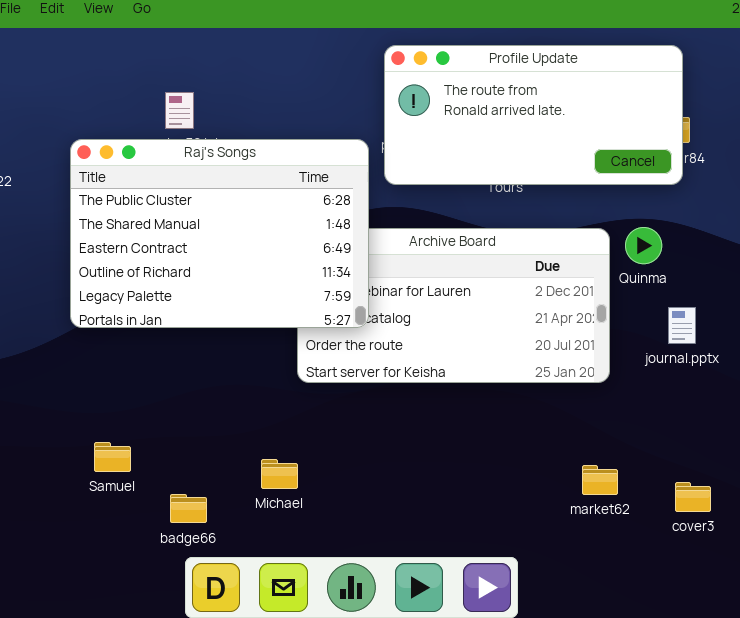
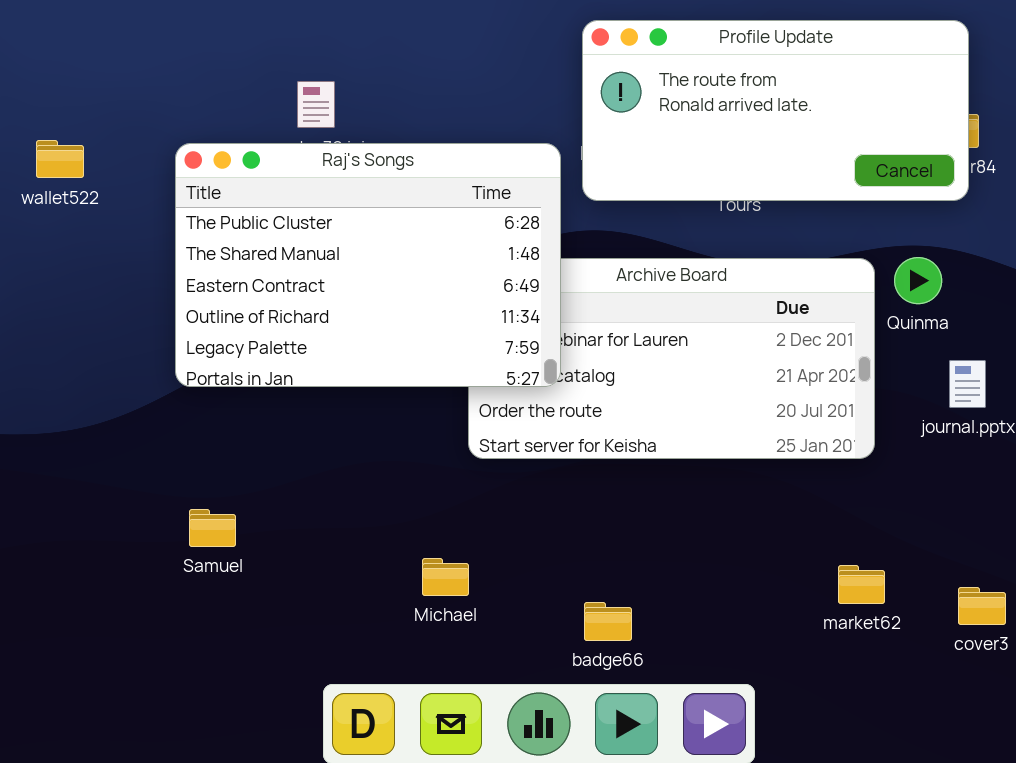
Samuel: [94,442,131,472] -> [189,509,236,547], moved
badge66: [170,494,207,523] -> [584,602,632,641], moved

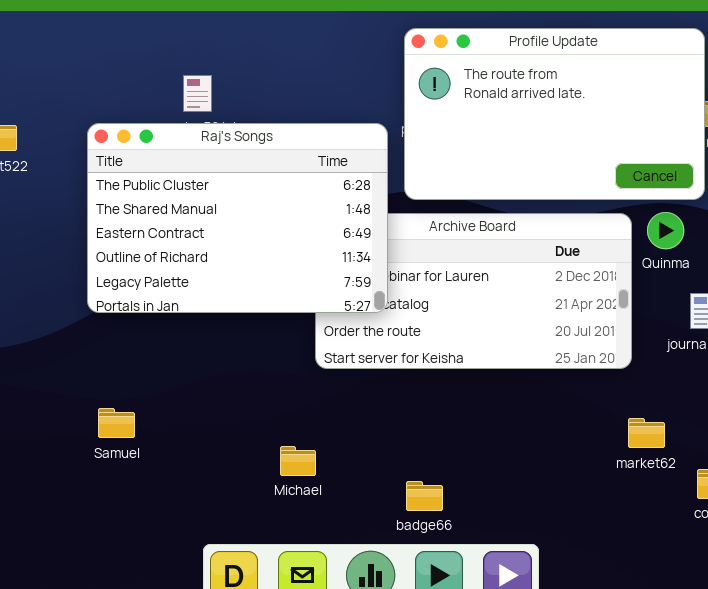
Profile Update: [582,20,969,201] -> [404,28,705,200], resized
market62: [838,565,885,604] -> [628,418,665,448], moved

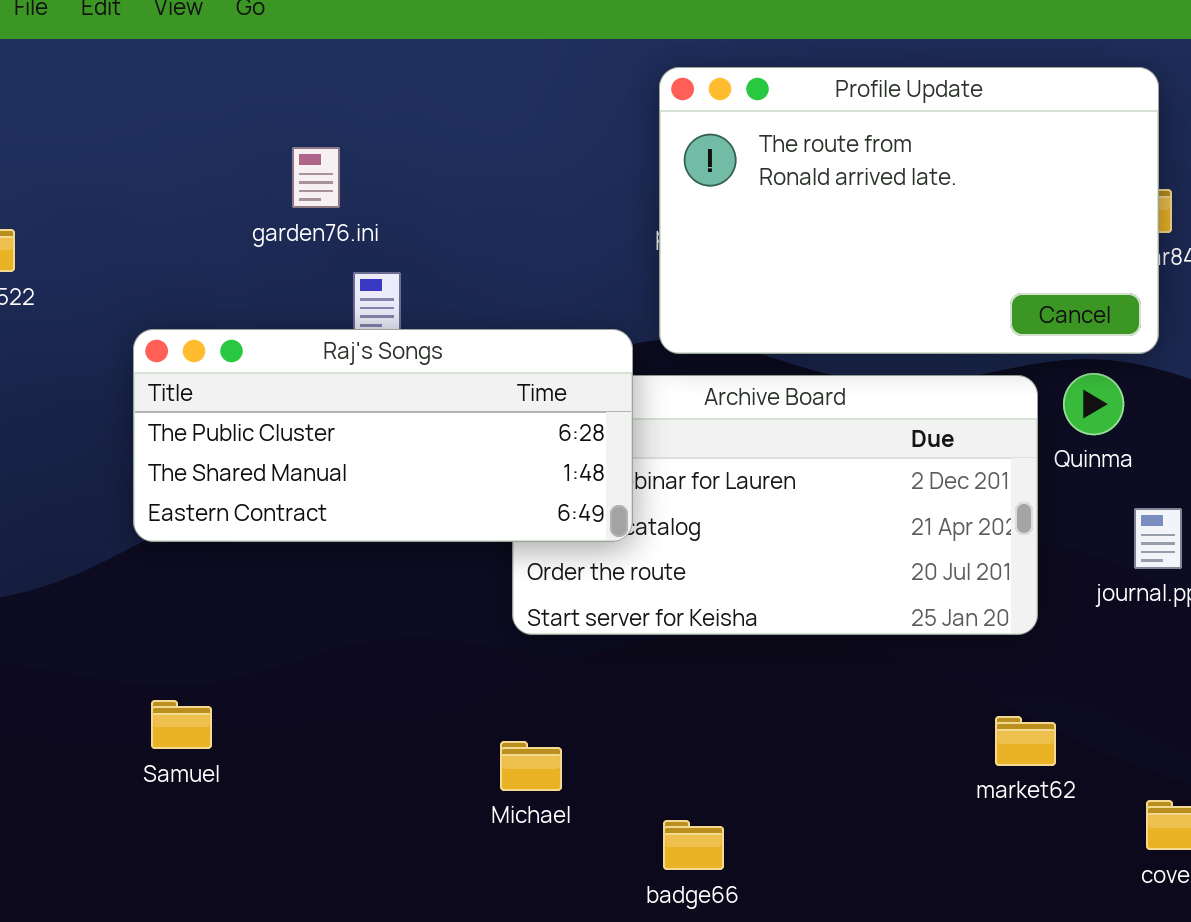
Raj's Songs: [87,123,388,313] -> [133,329,633,542], resized
market62: [628,418,665,448] -> [995,716,1056,766], moved
Michael: [280,446,316,476] -> [500,741,562,791], moved

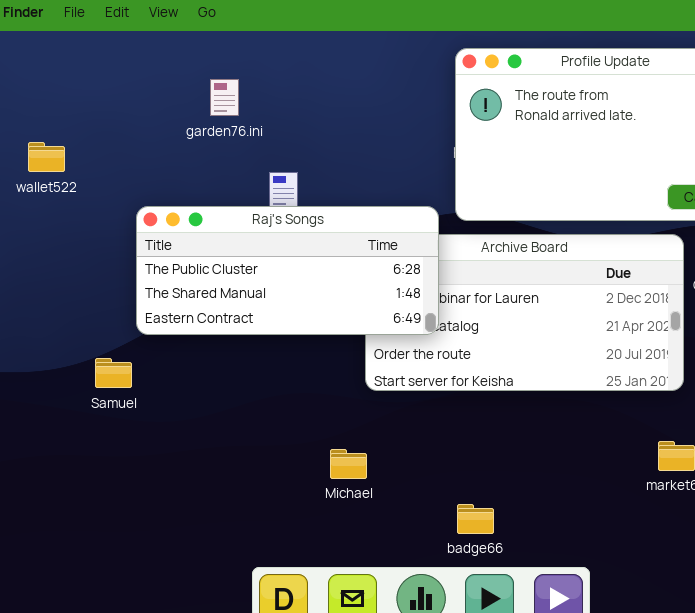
garden76.ini: [292,147,340,208] -> [210,79,239,116], moved
Samuel: [151,700,212,749] -> [95,358,132,388], moved
Michael: [500,741,562,791] -> [330,449,367,479], moved

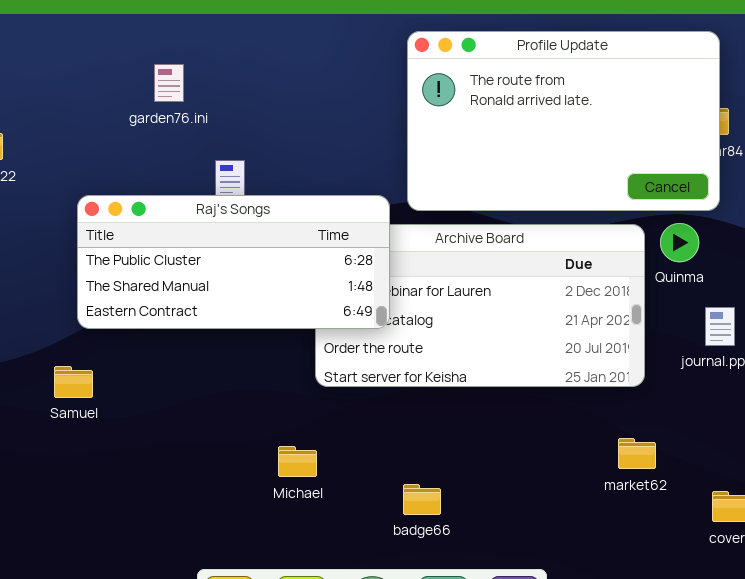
Samuel: [95,358,132,388] -> [54,366,93,398], moved
badge66: [457,504,494,534] -> [403,484,441,515], moved

